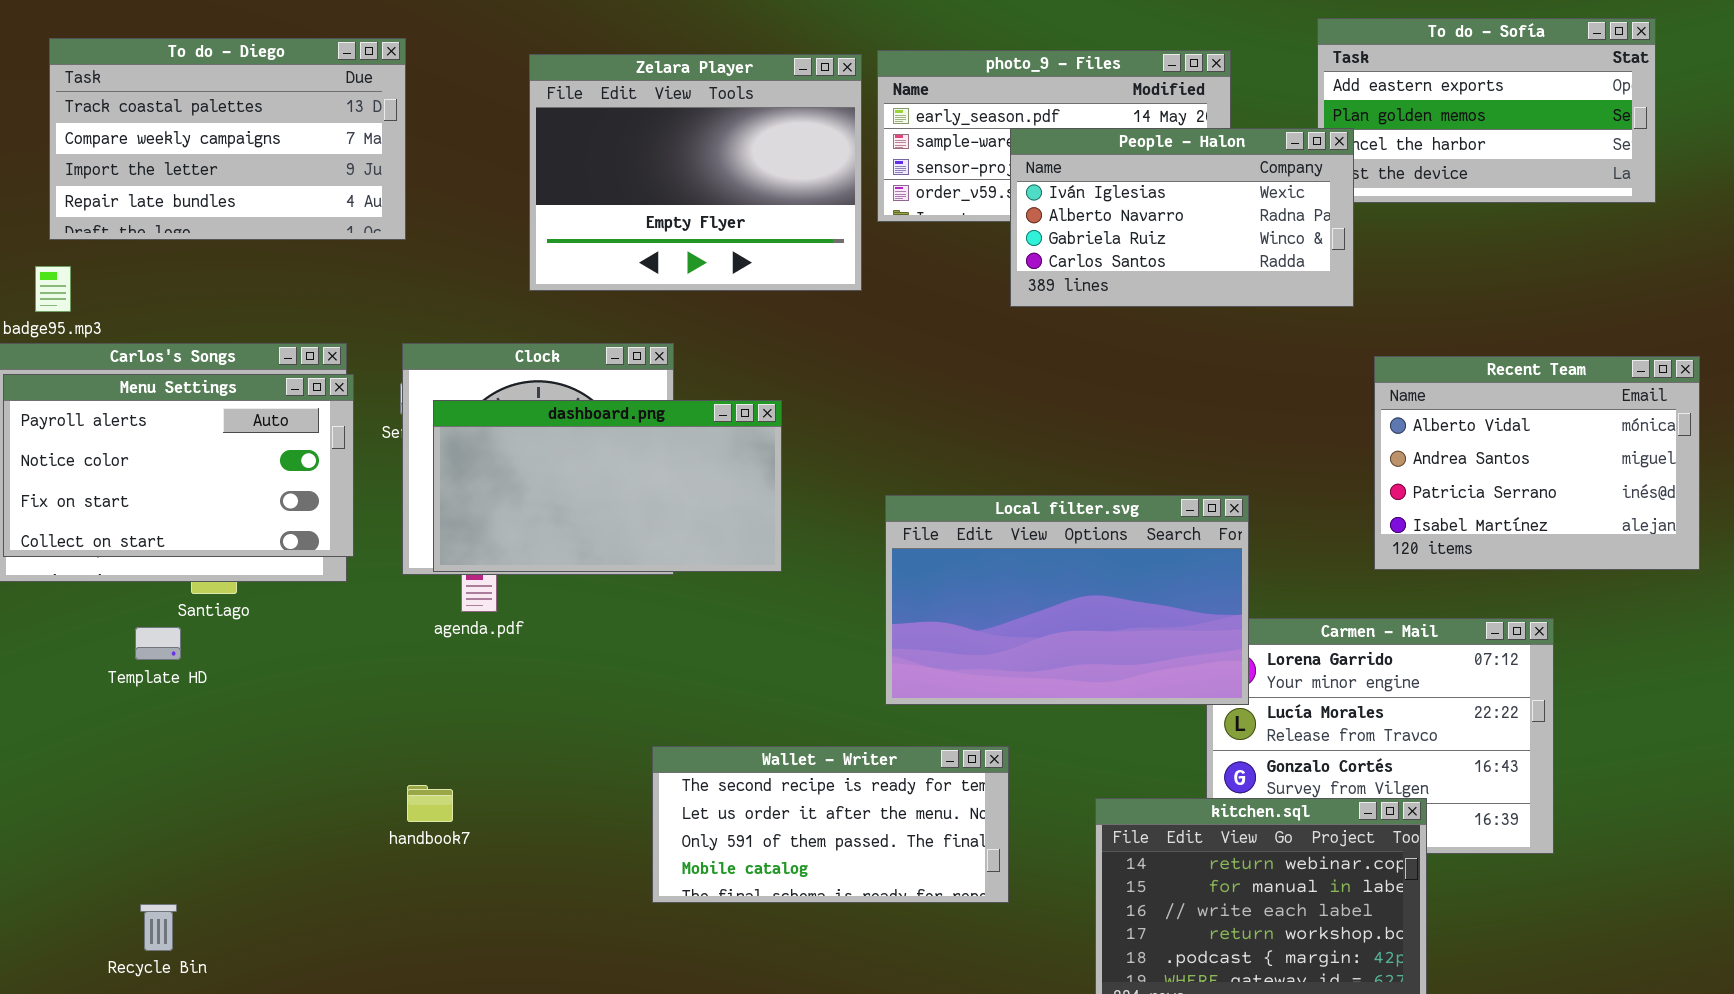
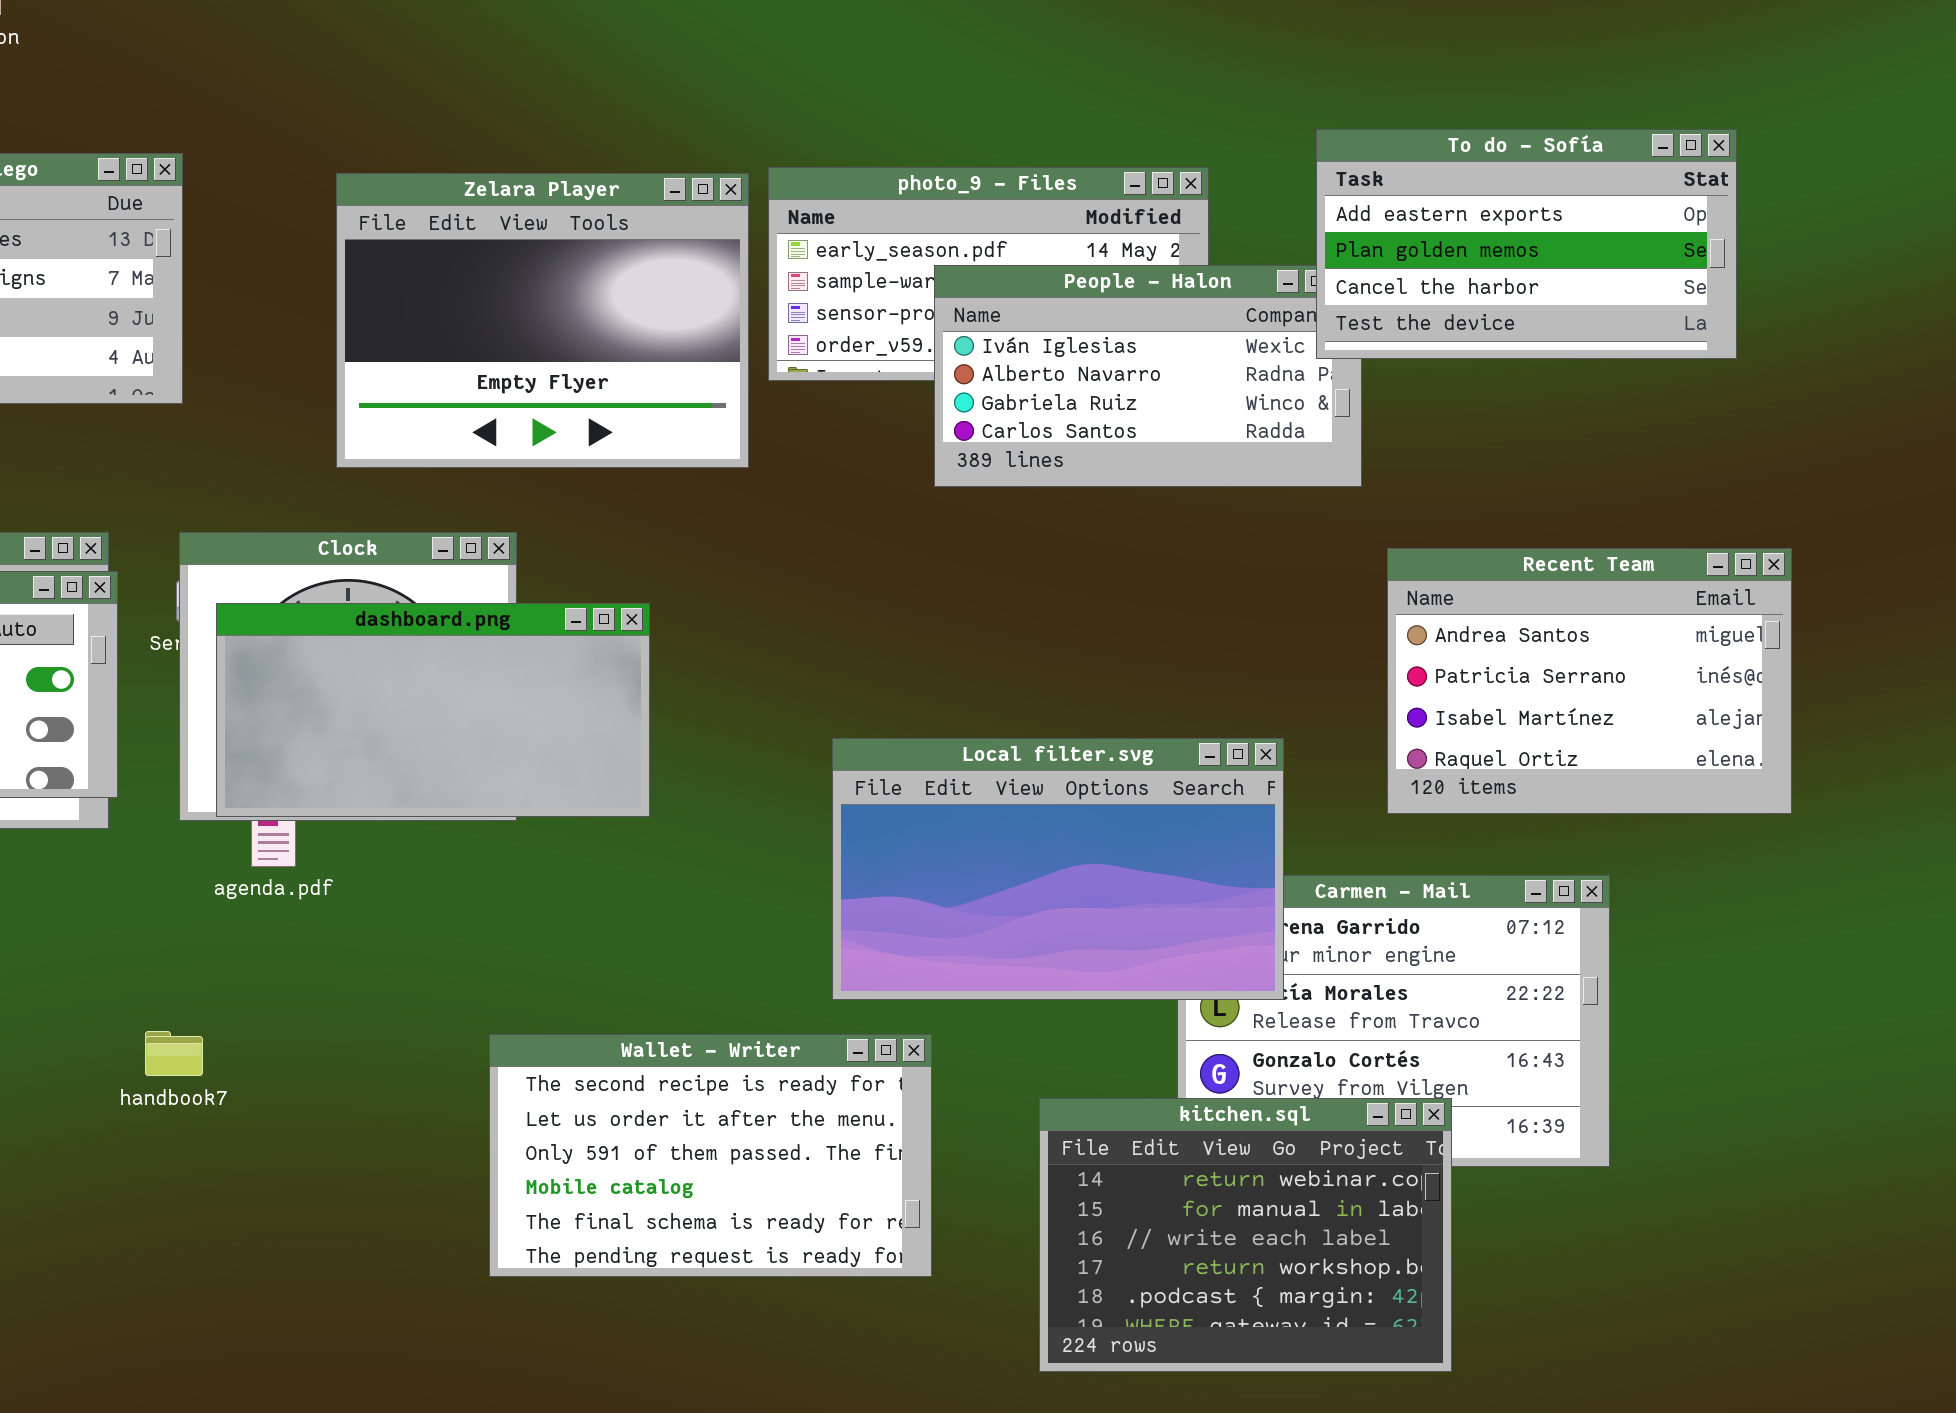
To do - Sofía: [1317,18,1656,203] -> [1316,129,1737,359], raised
Recent Team: [1374,356,1700,570] -> [1387,548,1792,814], scrolled down 1 row
Local filter.svg: [885,495,1249,705] -> [832,738,1284,1000], moved
Wallet - Writer: [652,746,1009,903] -> [489,1034,932,1277], resized
handbook7: [407,785,453,822] -> [145,1031,203,1076], moved

